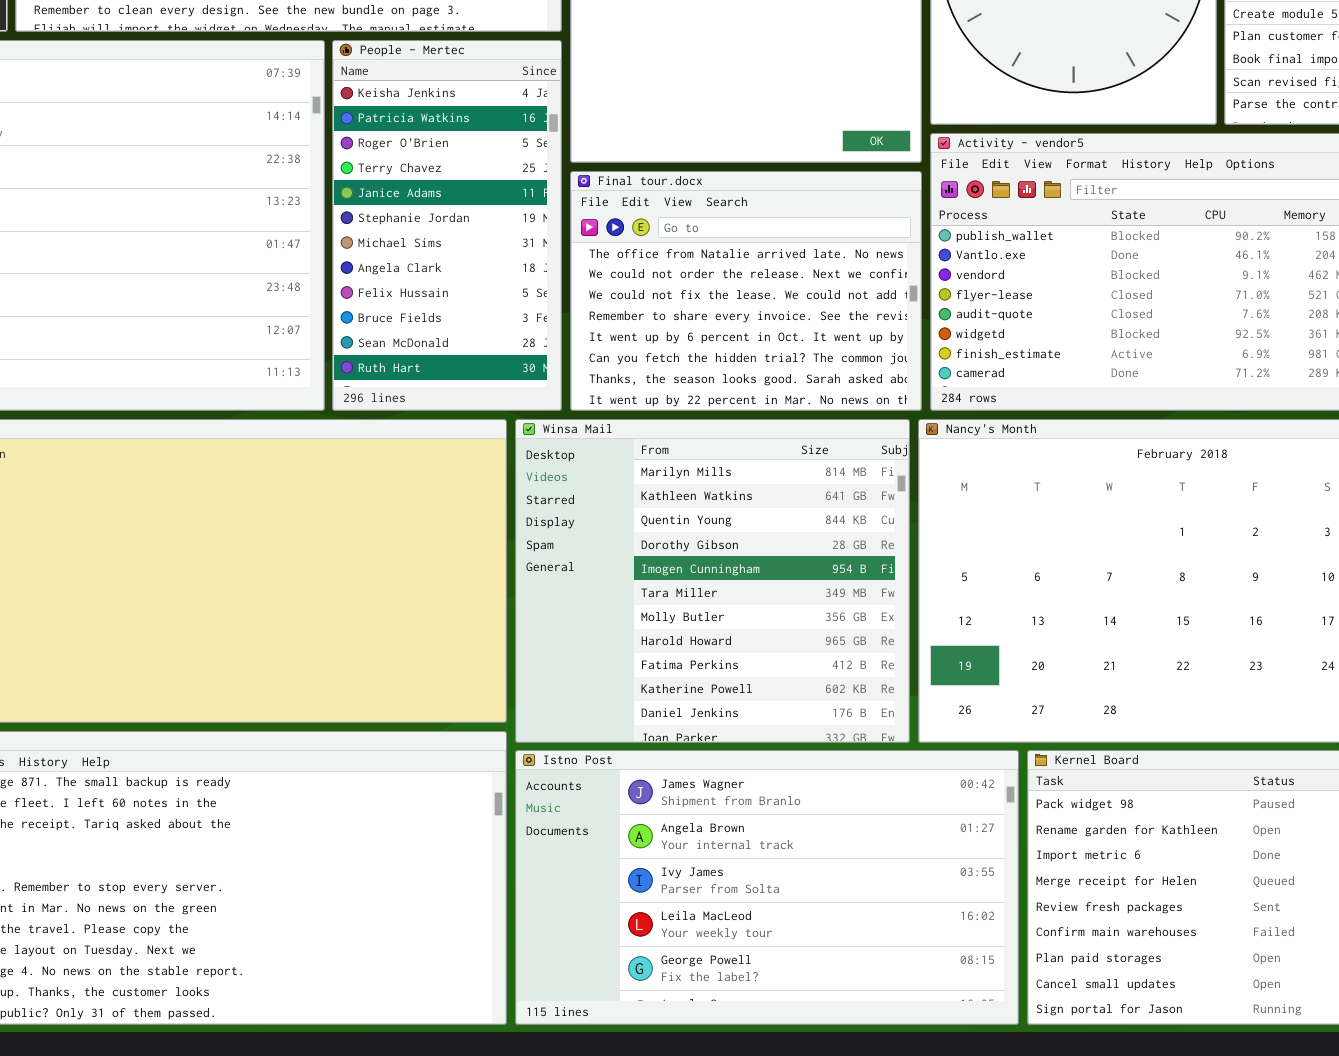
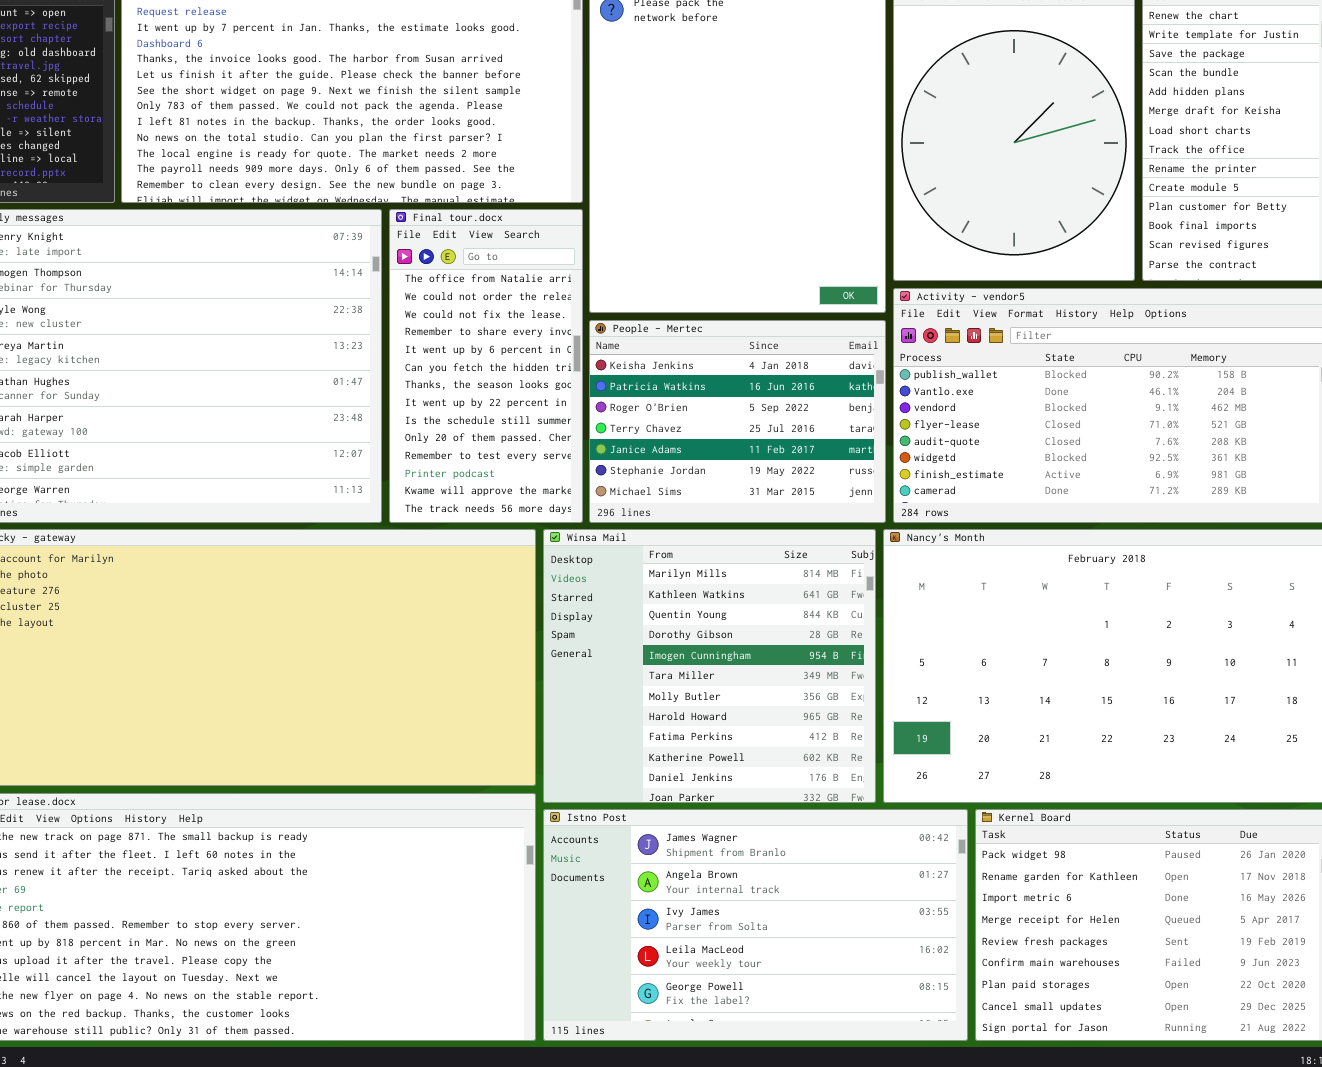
People - Mertec: [332,40,562,411] -> [589,320,886,523], moved, resized
Final tour.docx: [570,171,922,411] -> [389,209,583,523], moved, resized

